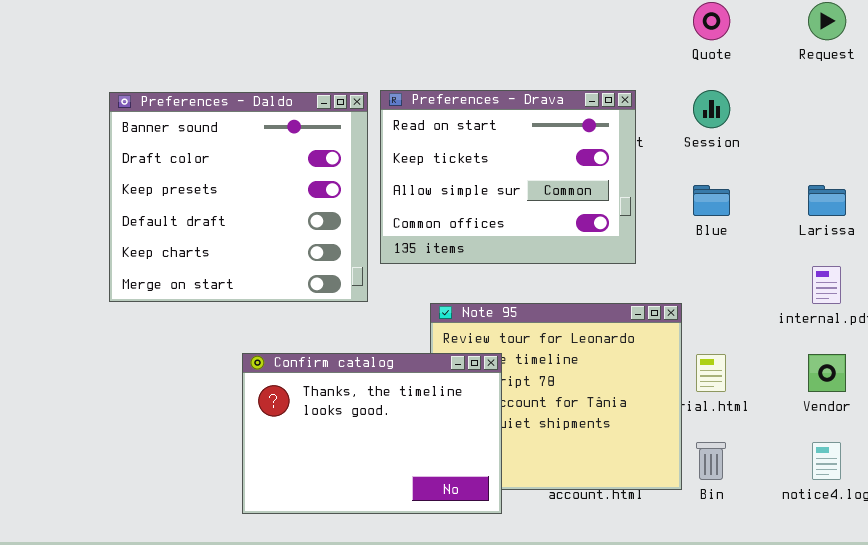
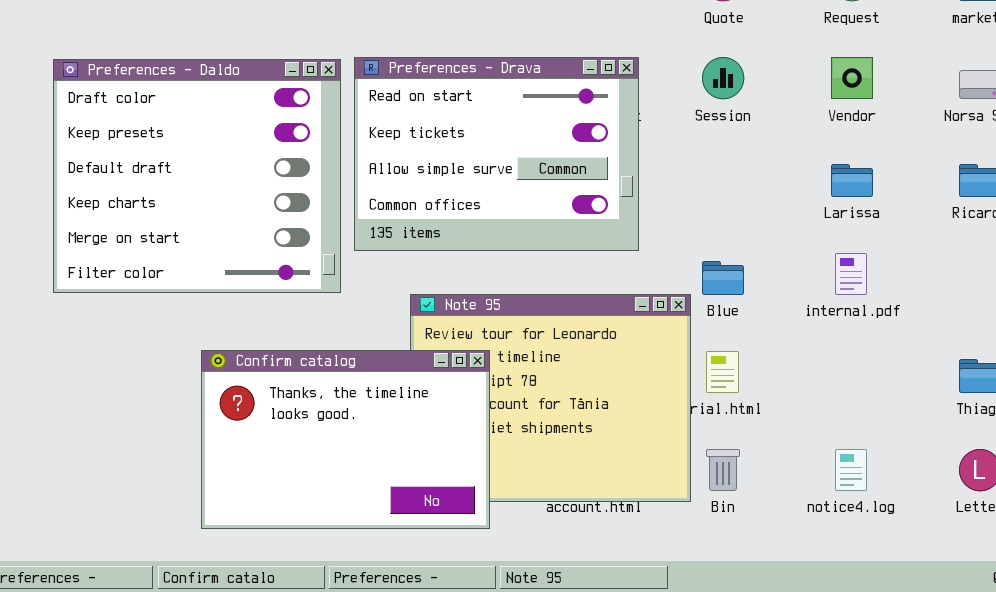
Preferences - Daldo: [109,92,368,302] -> [53,59,341,293], scrolled down 1 row
Blue: [693,185,730,216] -> [702,261,744,295], moved
Vendor: [808,354,846,392] -> [831,57,873,99], moved

